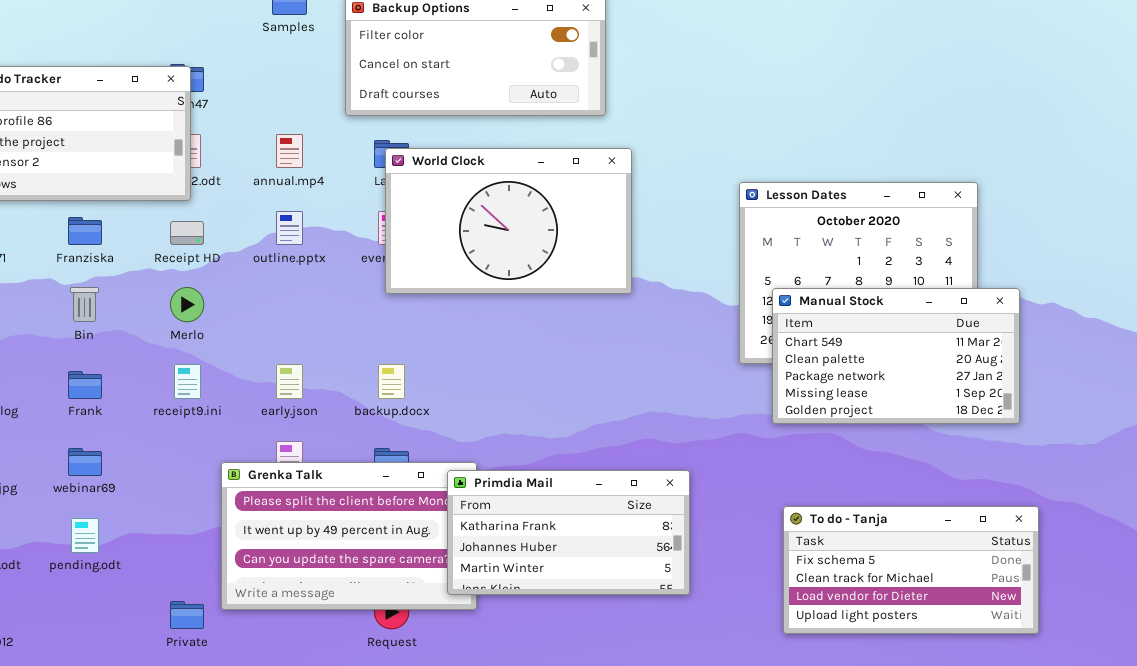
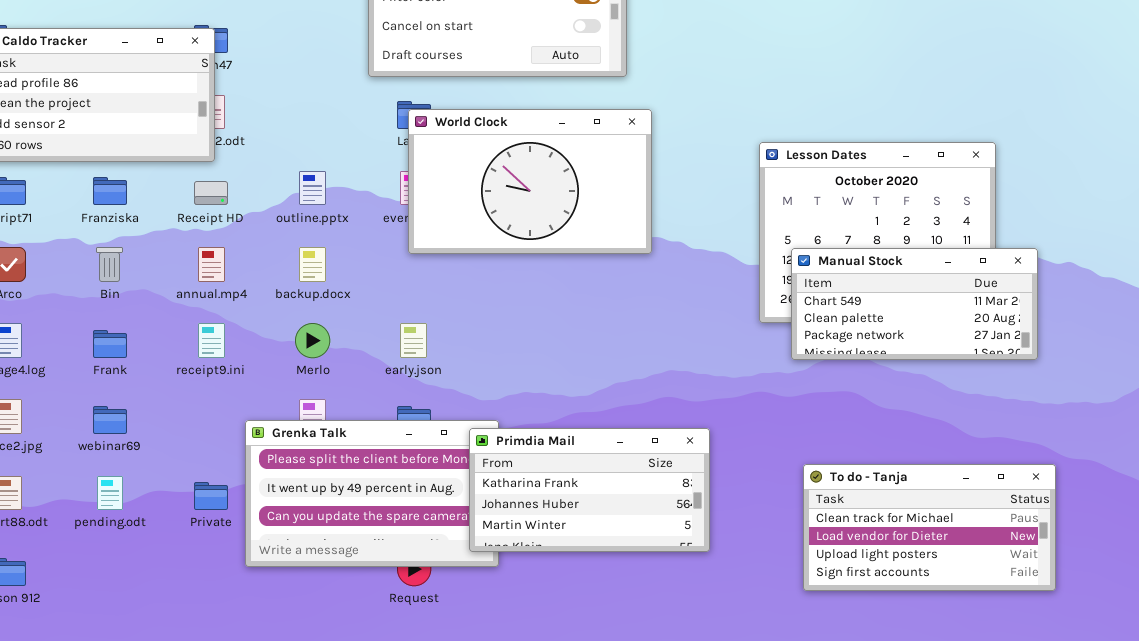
annual.mp4: [276,134,303,168] -> [198,247,225,282], moved
Merlo: [170,287,204,322] -> [295,323,330,358], moved
Manual Stock: [772,288,1020,424] -> [791,248,1038,360], resized
early.json: [276,364,303,399] -> [400,323,427,358], moved
backup.docx: [378,364,405,399] -> [299,247,326,282], moved
To do - Tanja: [783,506,1039,634] -> [803,464,1056,591], scrolled down 1 row
Private: [170,601,204,629] -> [194,482,228,510], moved

